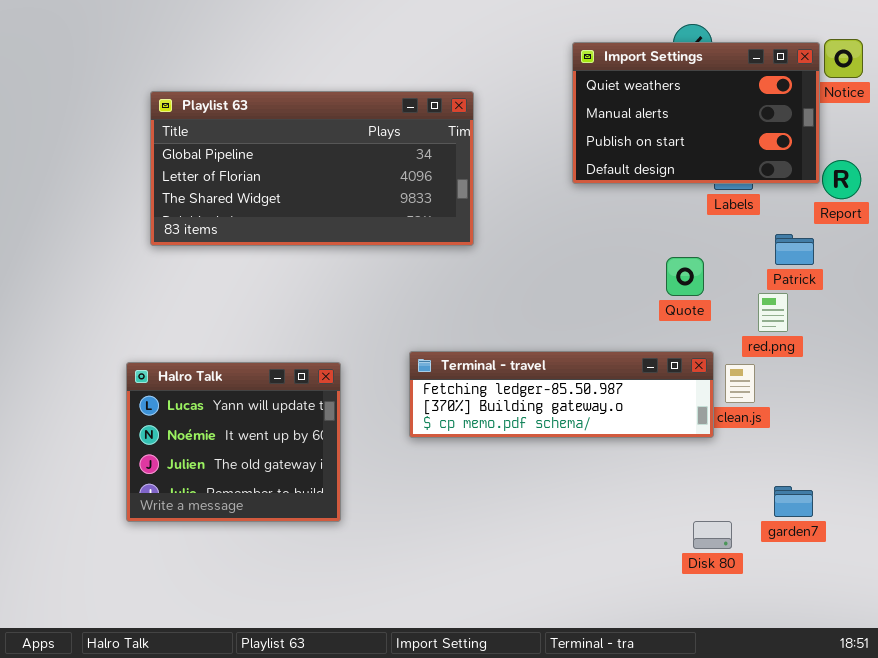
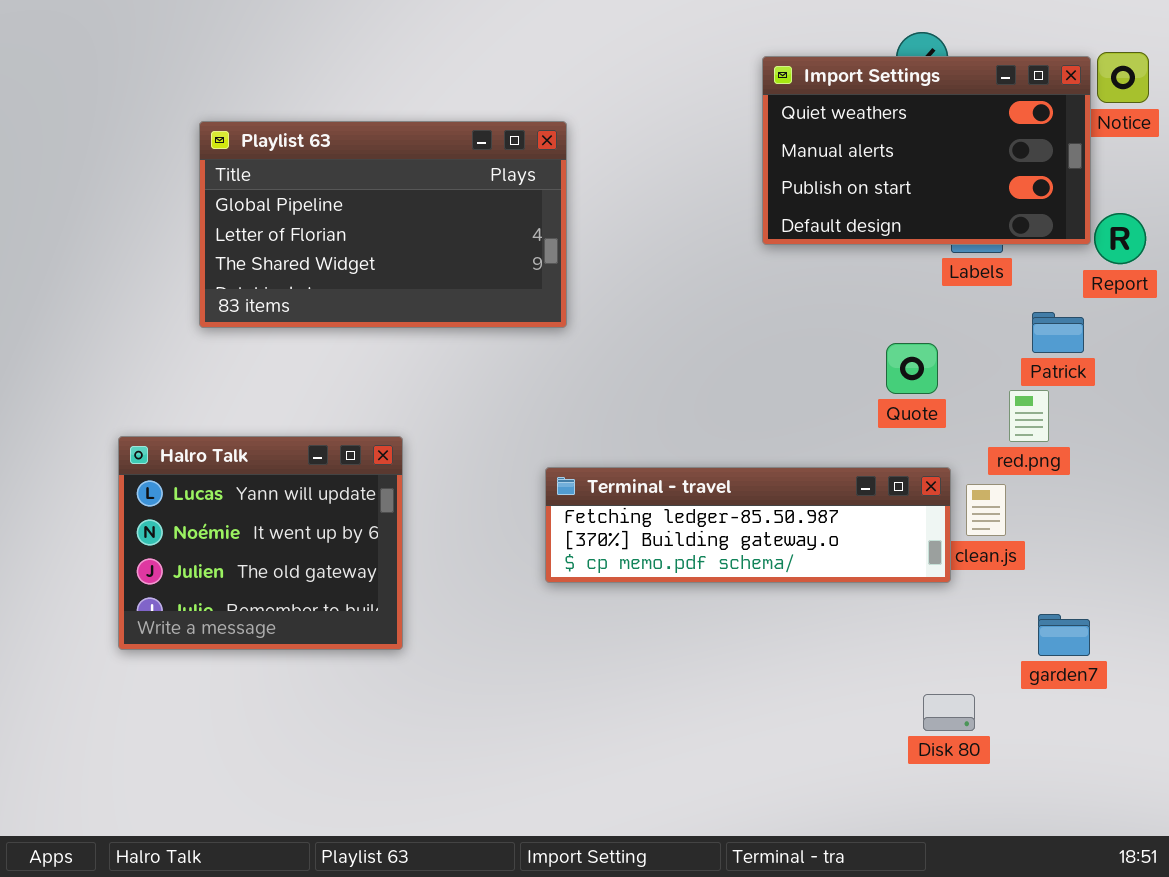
Playlist 63: [150,91,474,246] -> [199,121,567,328], resized
Halro Talk: [126,362,341,522] -> [118,436,403,650], moved
garden7: [774,486,813,517] -> [1038,614,1090,656], moved

